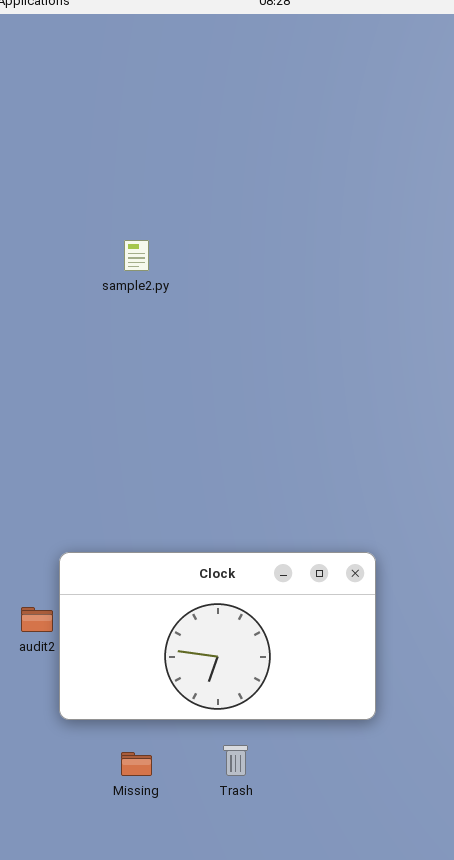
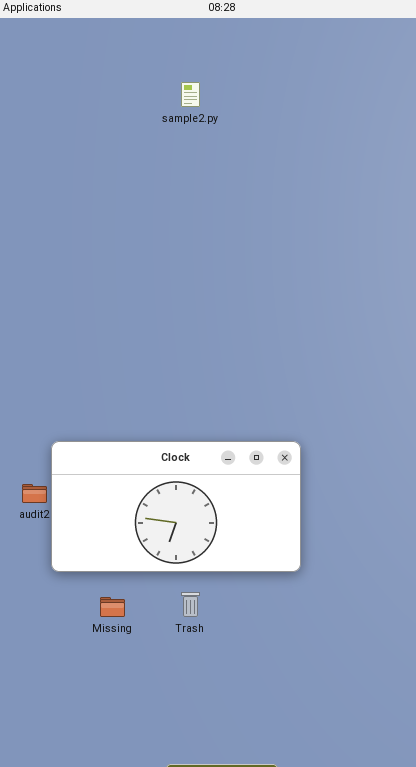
sample2.py: [124,240,149,271] -> [181,82,200,107], moved

